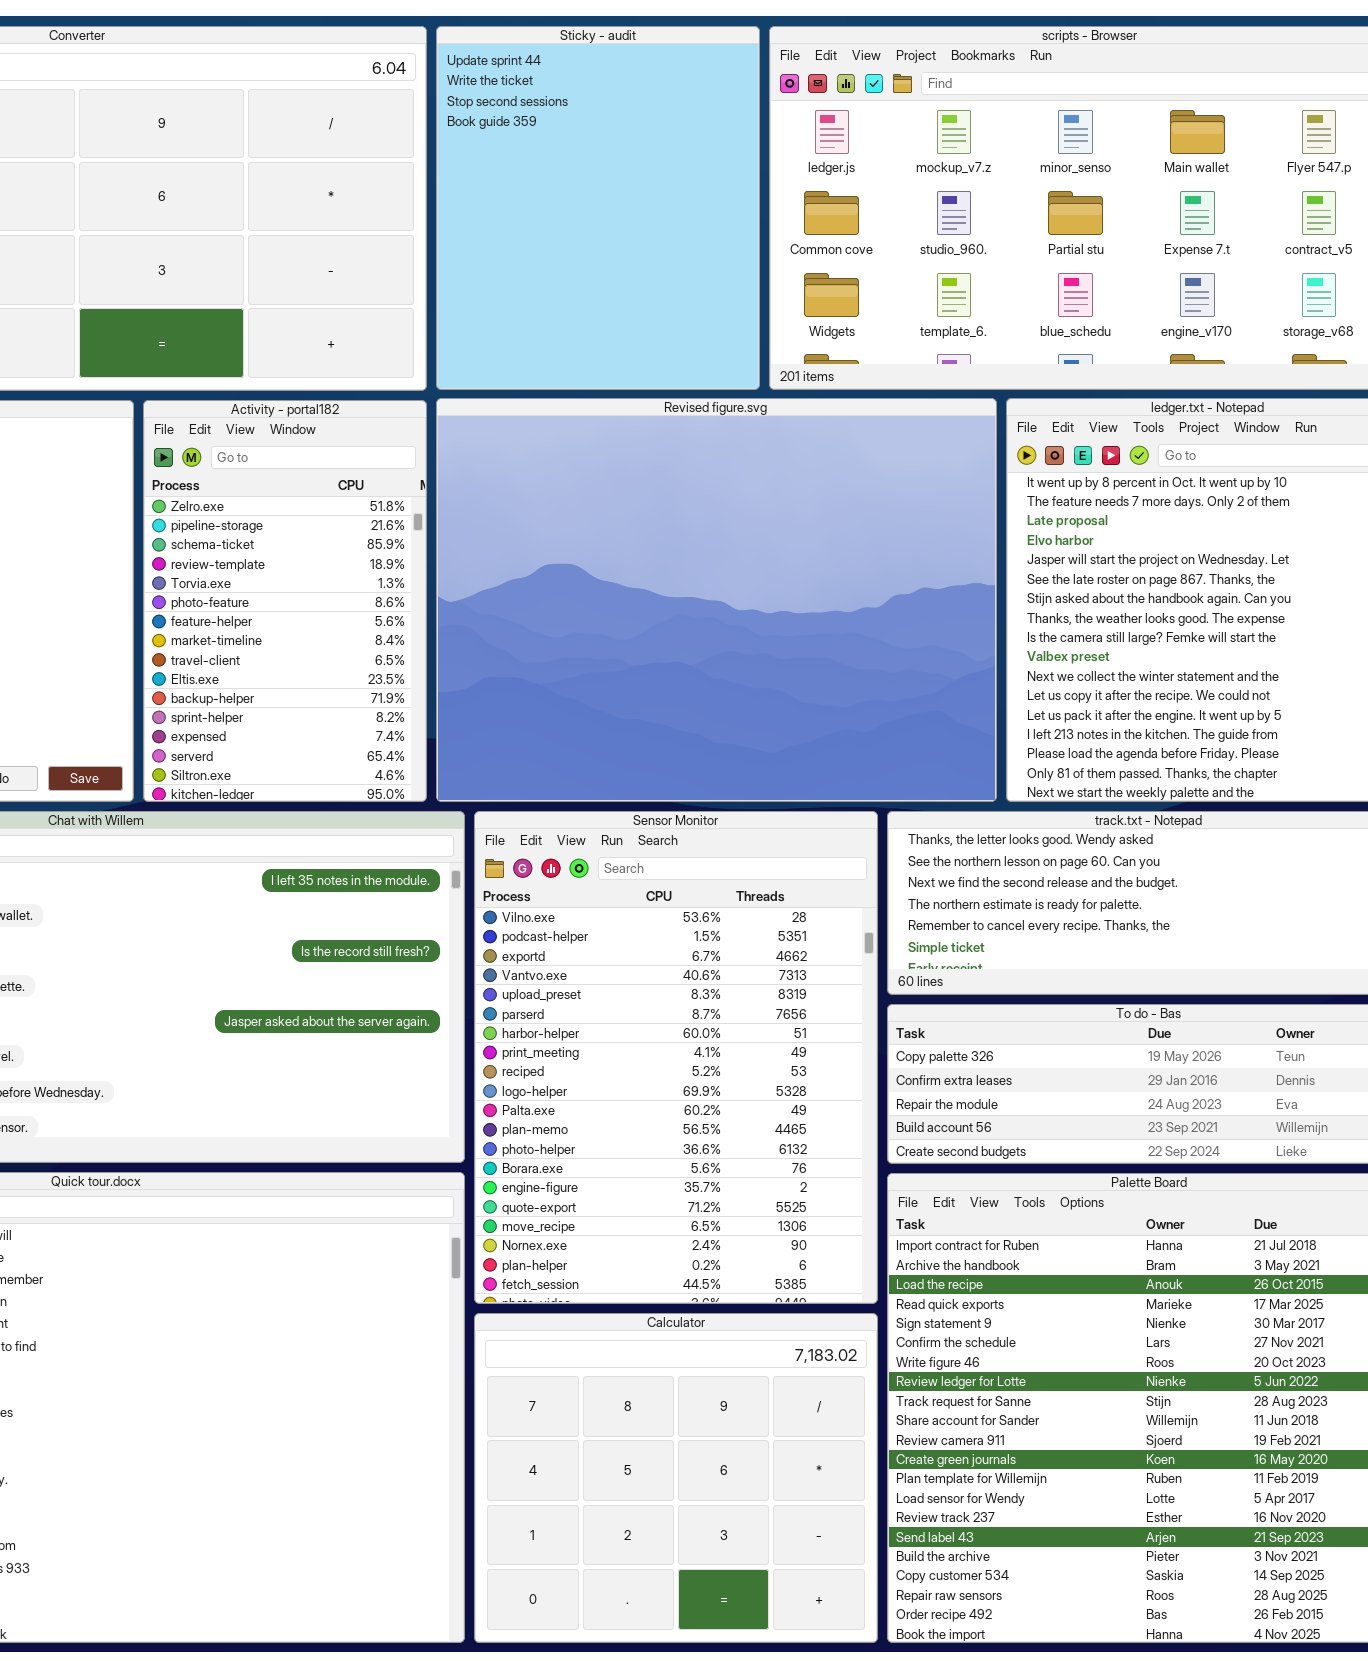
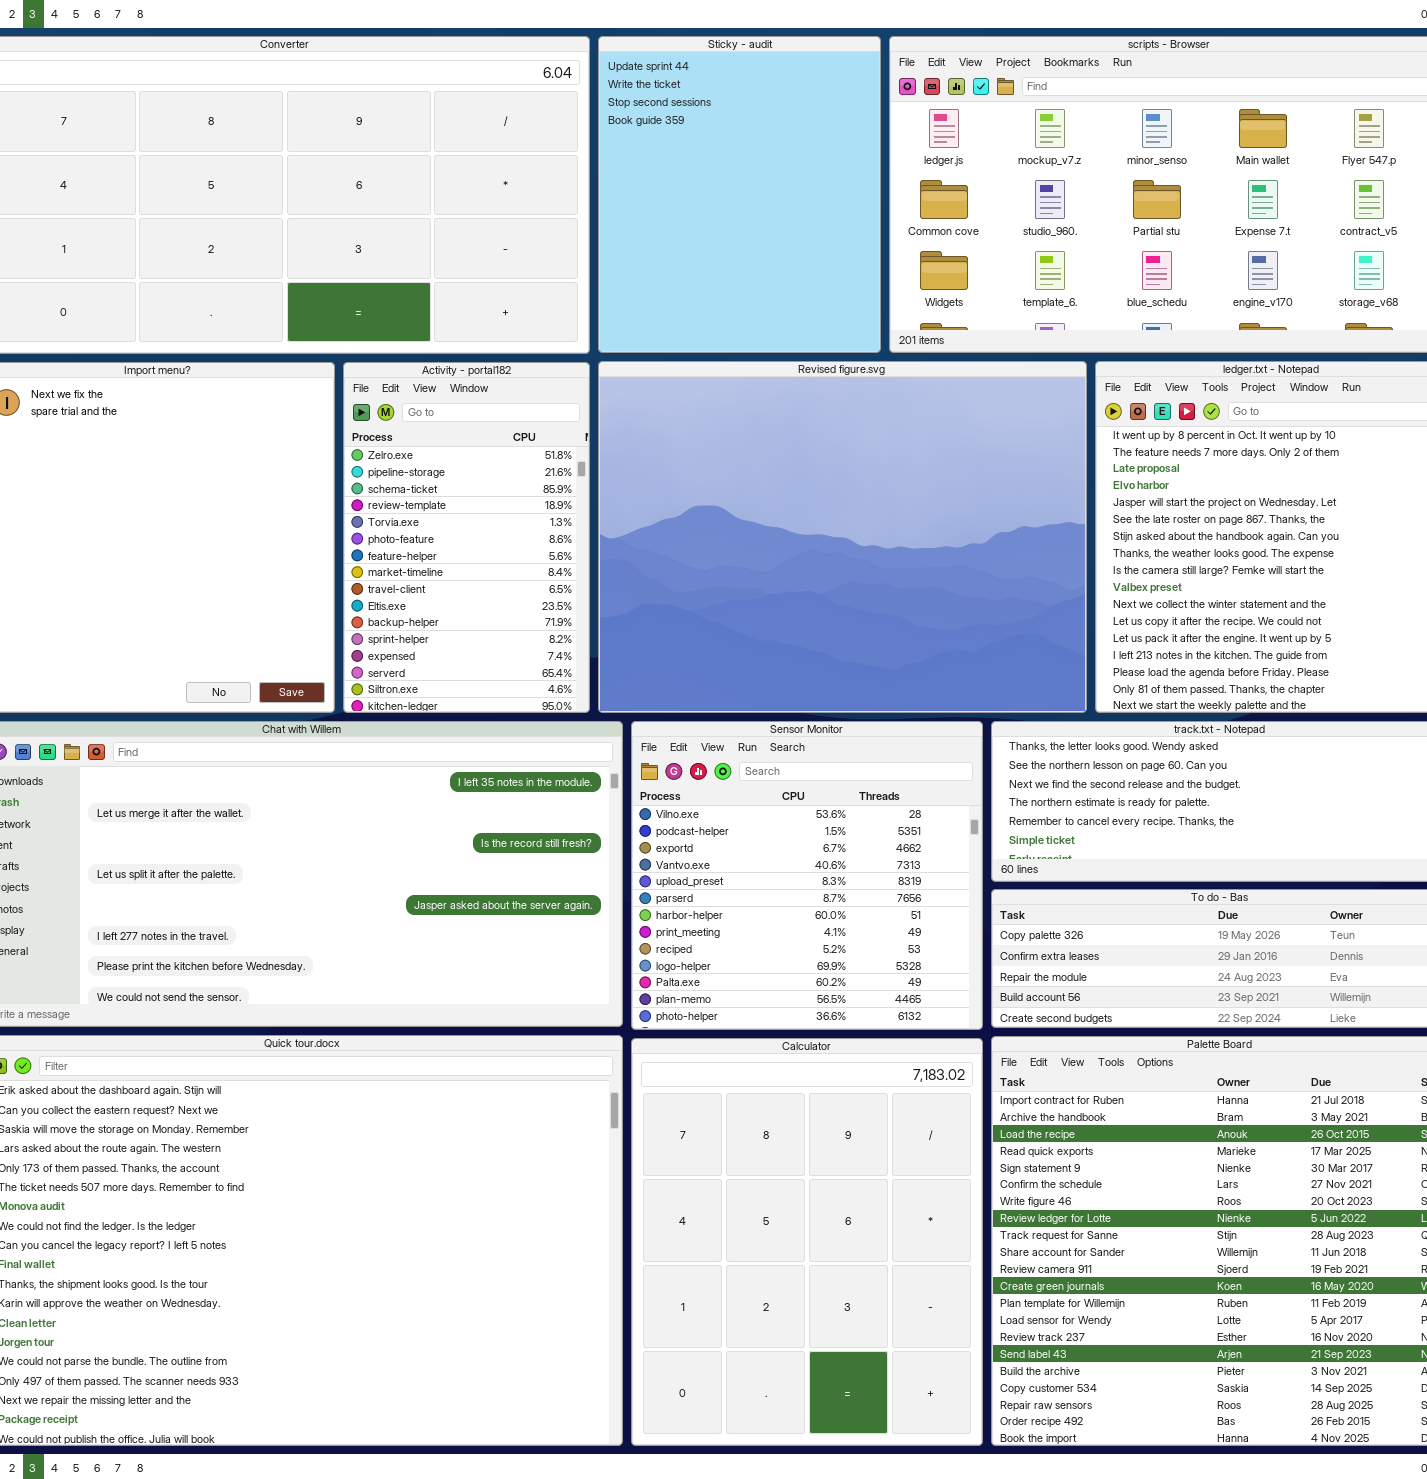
Sensor Monitor: [474,811,878,1304] -> [631,721,983,1030], resized
Calculator: [474,1313,878,1643] -> [631,1038,983,1446], resized

